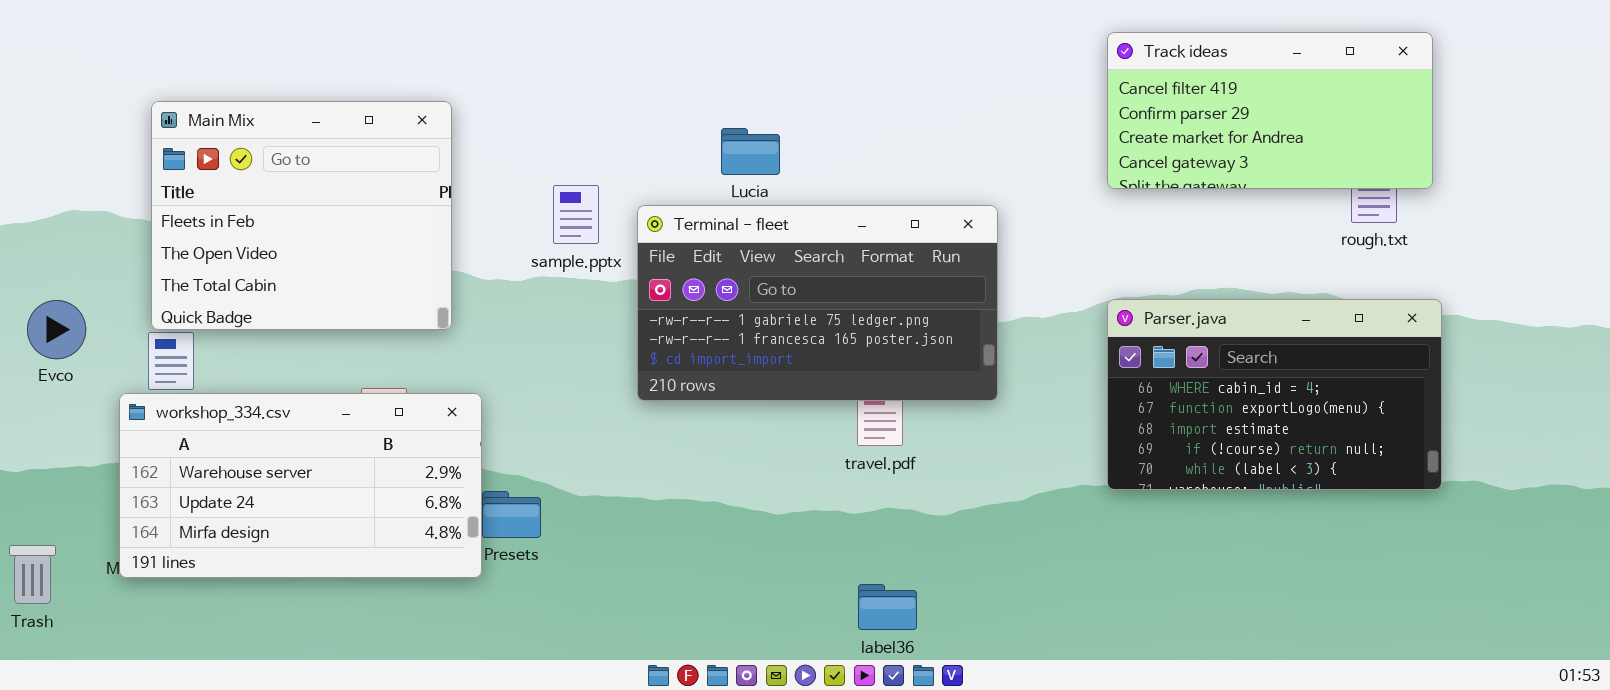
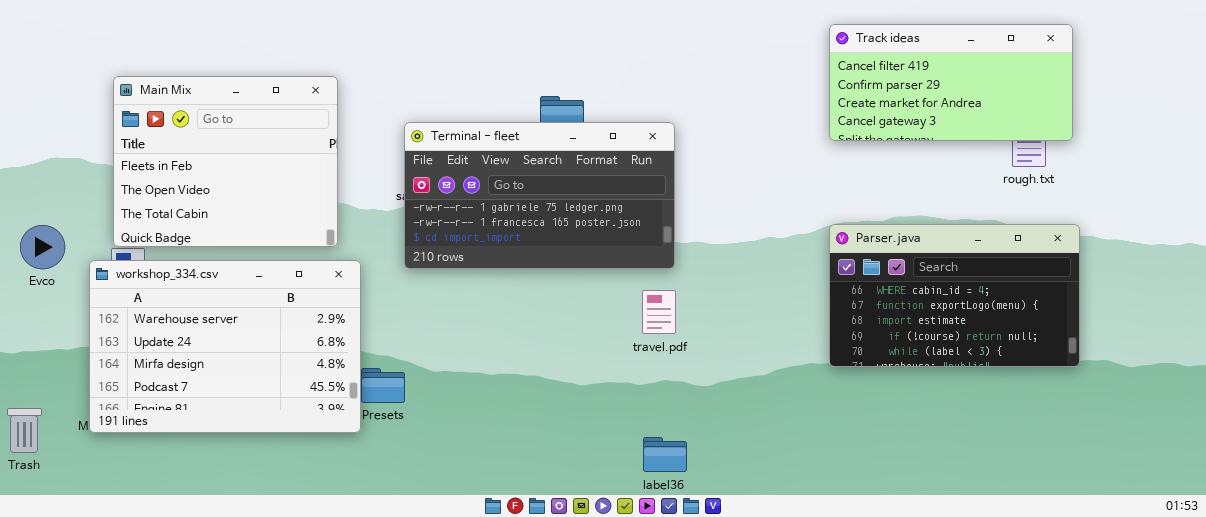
Terminal - fleet: [637,205,998,401] -> [404,122,675,269], moved
workshop_334.csv: [119,393,482,578] -> [89,260,361,433], resized

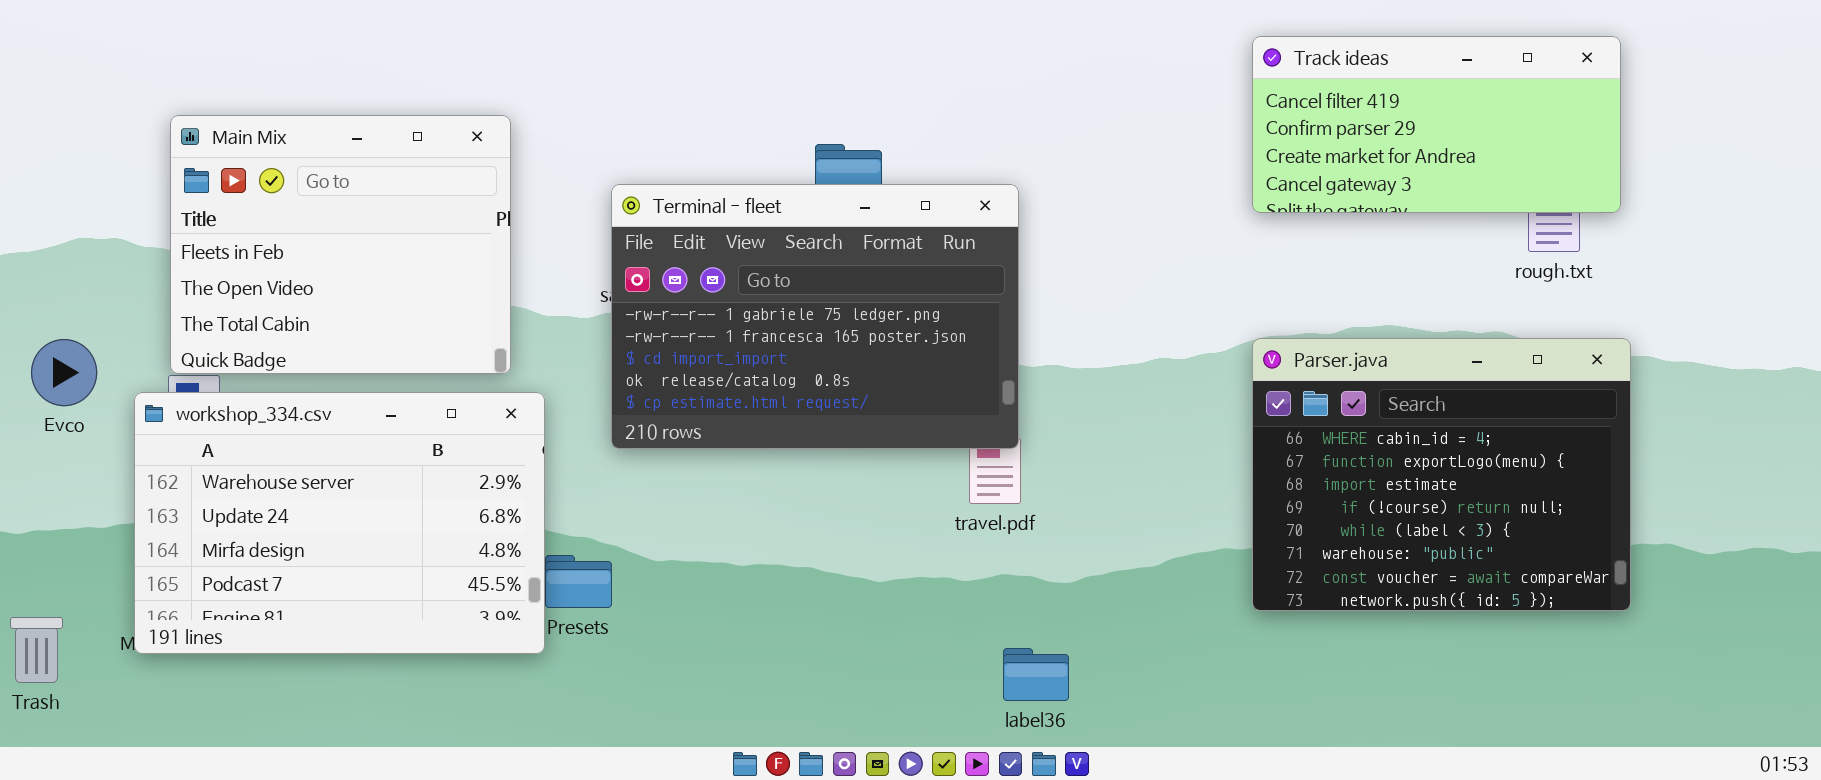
Terminal - fleet: [404,122,675,269] -> [611,184,1019,449], resized
Parser.java: [829,224,1080,367] -> [1252,338,1631,611], resized
label36: [643,437,687,472] -> [1003,648,1069,701], moved

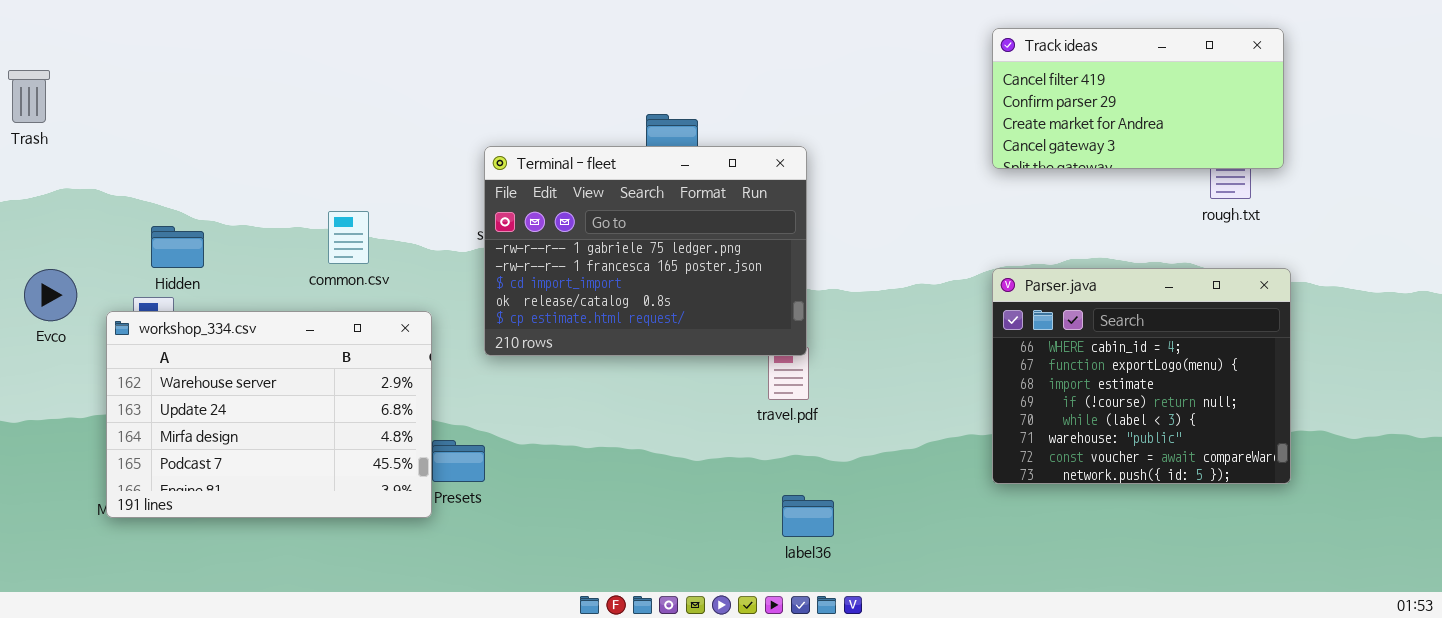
Main Mix: [170,115,511,374] -> none, closed
Trash: [10,617,63,683] -> [8,70,50,123], moved
label36: [1003,648,1069,701] -> [782,495,834,537], moved

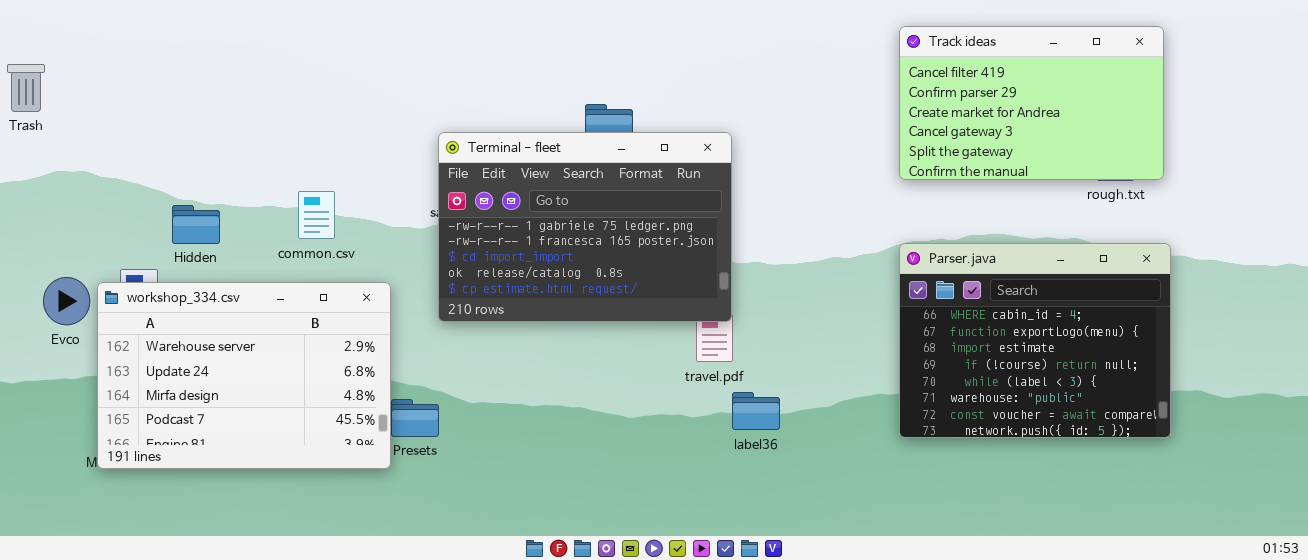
Track ideas: [992,28,1284,169] -> [899,26,1164,180], resized
Hidden: [151,226,204,268] -> [172,205,220,244], moved
Evco: [24,269,77,321] -> [43,277,90,325], moved
label36: [782,495,834,537] -> [732,392,780,430], moved

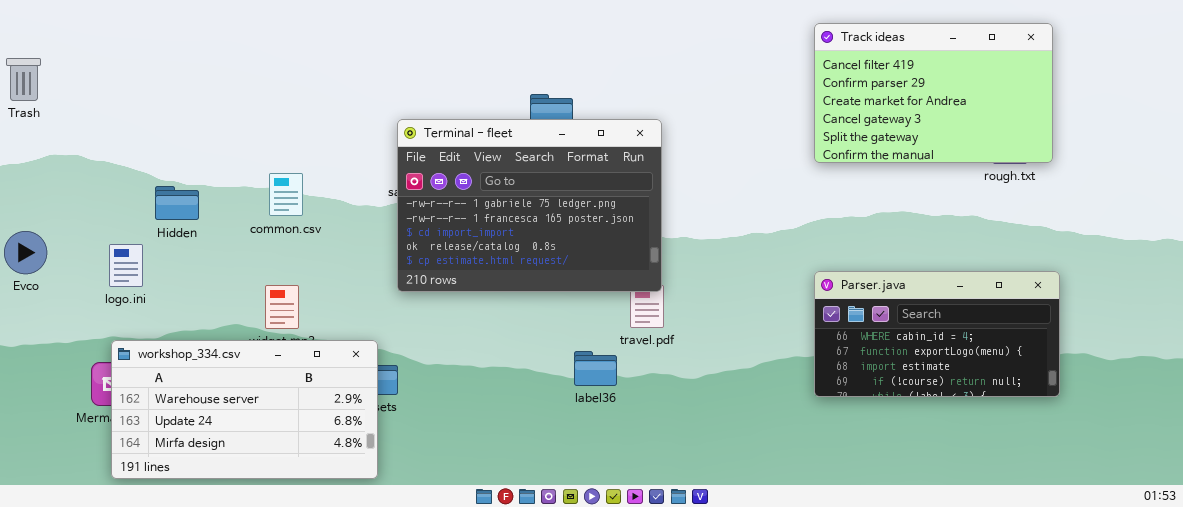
Parser.java: [899,243,1171,438] -> [814,271,1060,397], resized
Evco: [43,277,90,325] -> [4,231,47,274], moved
workshop_334.csv: [97,282,391,469] -> [111,340,378,479], moved, resized
label36: [732,392,780,430] -> [574,351,617,386], moved

